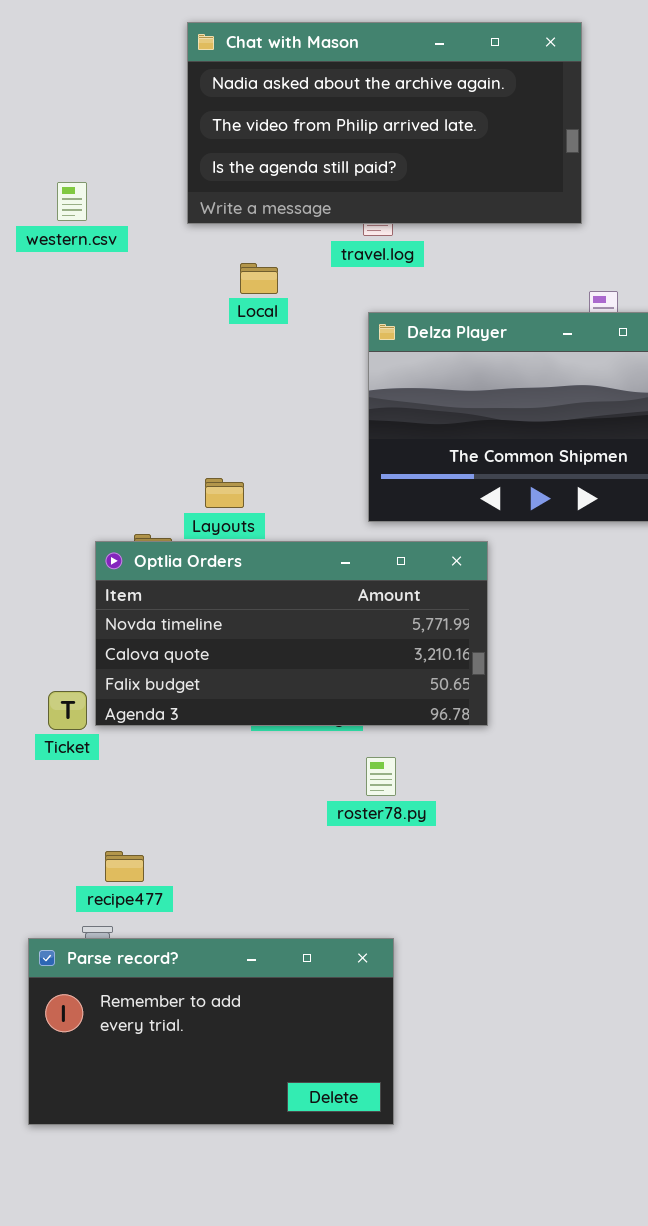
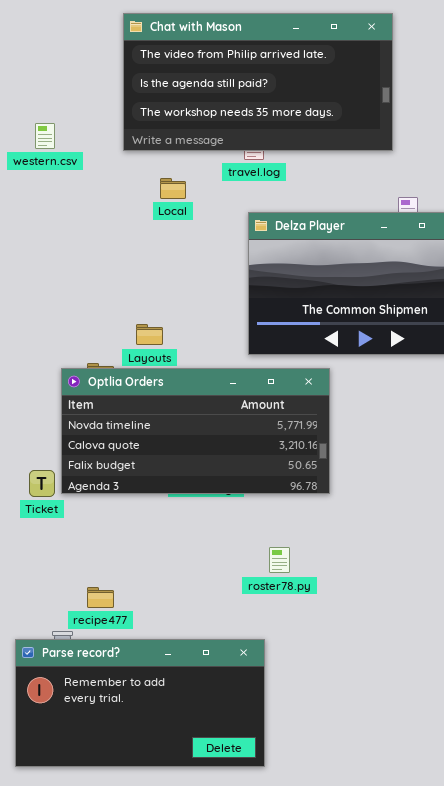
Chat with Mason: [187,22,582,224] -> [123,13,393,151], scrolled down 1 row
roster78.py: [366,757,396,796] -> [269,547,290,573], moved
recipe477: [105,851,144,882] -> [87,587,114,608], moved

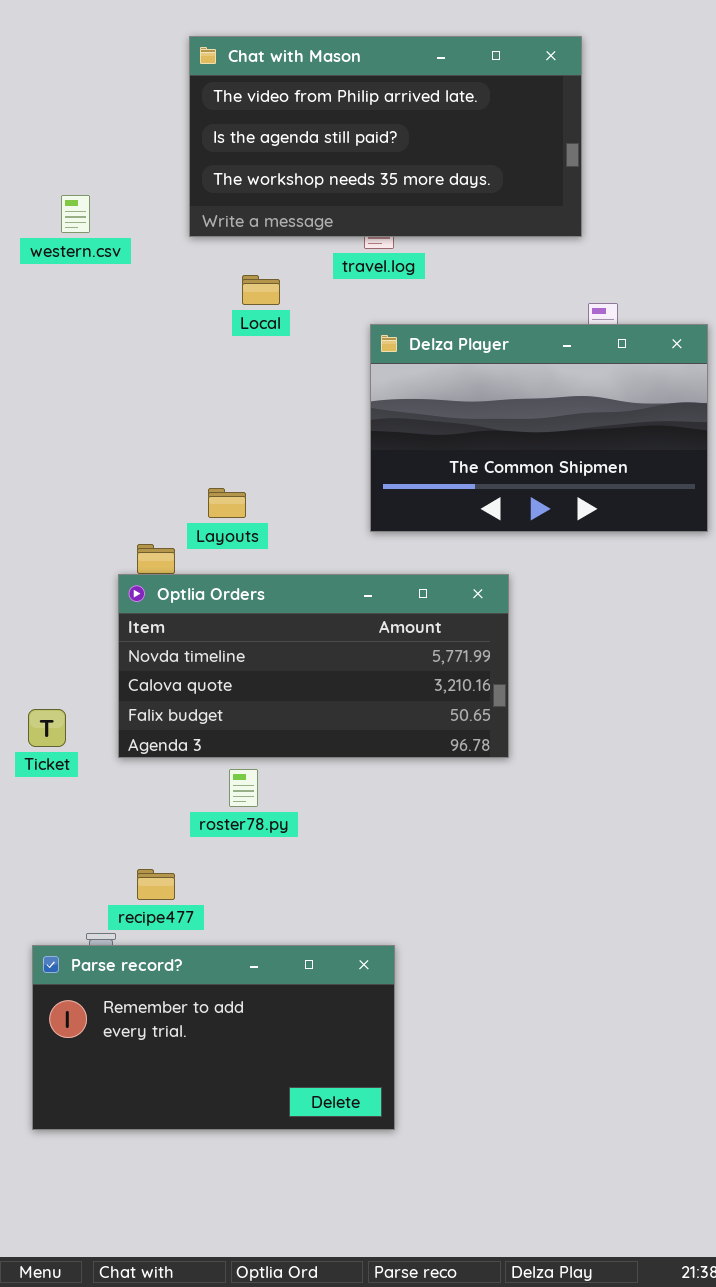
Optlia Orders: [61,368,330,494] -> [118,574,509,758], moved
Ticket: [29,470,55,497] -> [28,709,66,747], moved
roster78.py: [269,547,290,573] -> [229,769,258,807], moved

